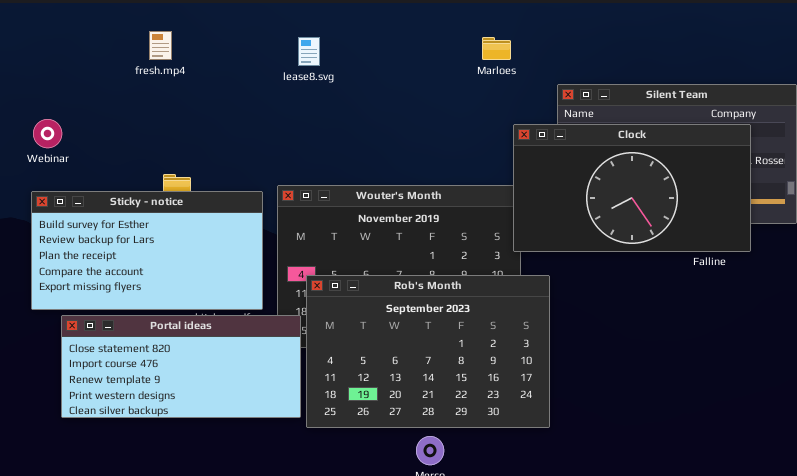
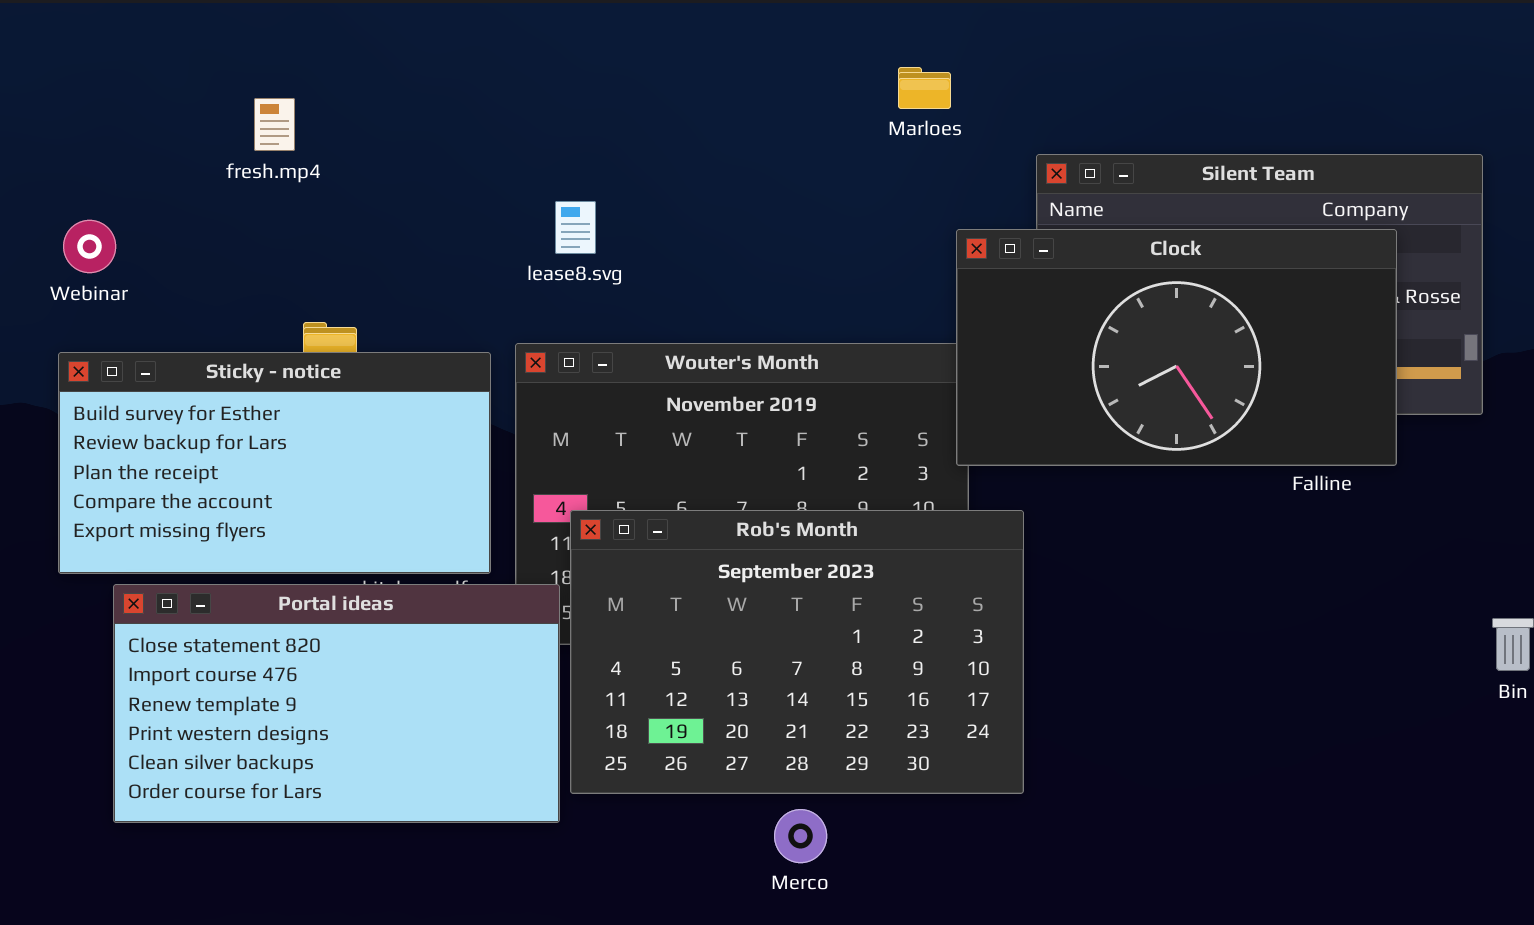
fresh.mp4: [149,31,172,60] -> [254,98,295,151], moved
lease8.svg: [298,37,320,66] -> [555,201,596,254], moved
Portal ideas: [61,315,301,418] -> [113,584,560,823], resized

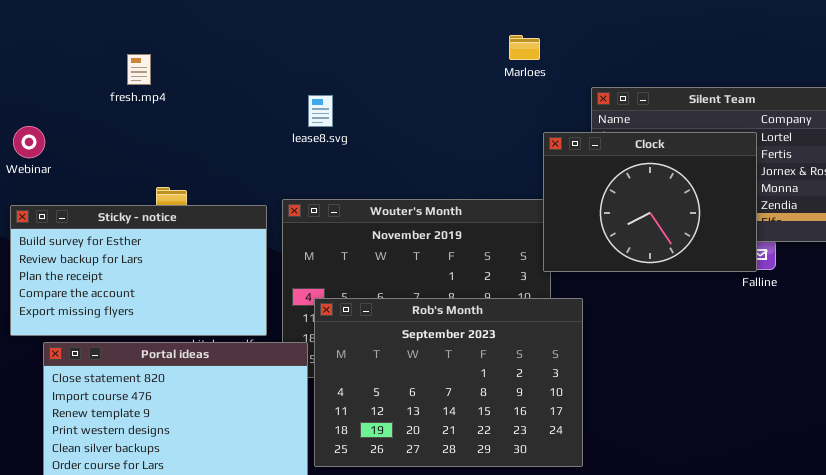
lease8.svg: [555,201,596,254] -> [308,95,333,127], moved
Clock: [956,229,1397,466] -> [543,132,757,272], resized

